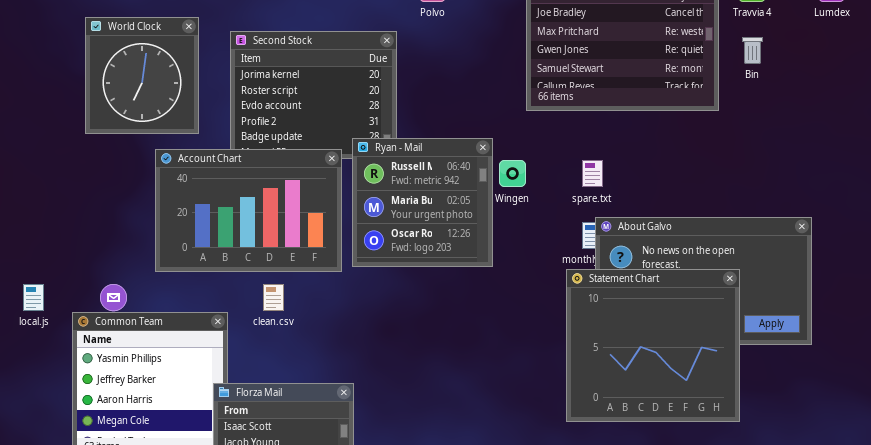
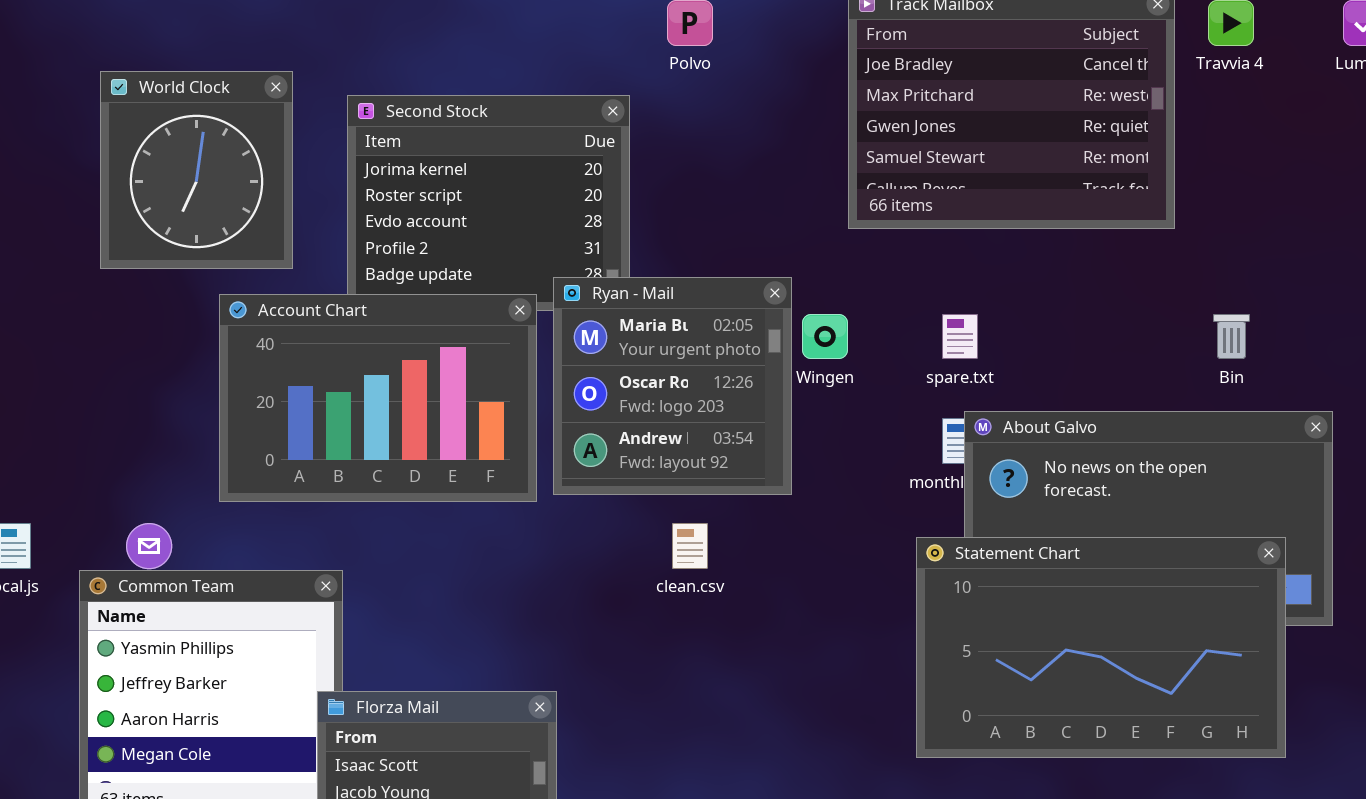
Bin: [742,37,763,64] -> [1213,314,1250,359], moved
Ryan - Mail: [352,138,493,267] -> [553,277,792,495], scrolled down 1 row
Statement Chart: [566,269,740,422] -> [916,537,1286,758], resized
clean.csv: [263,284,284,311] -> [672,523,708,569], moved

